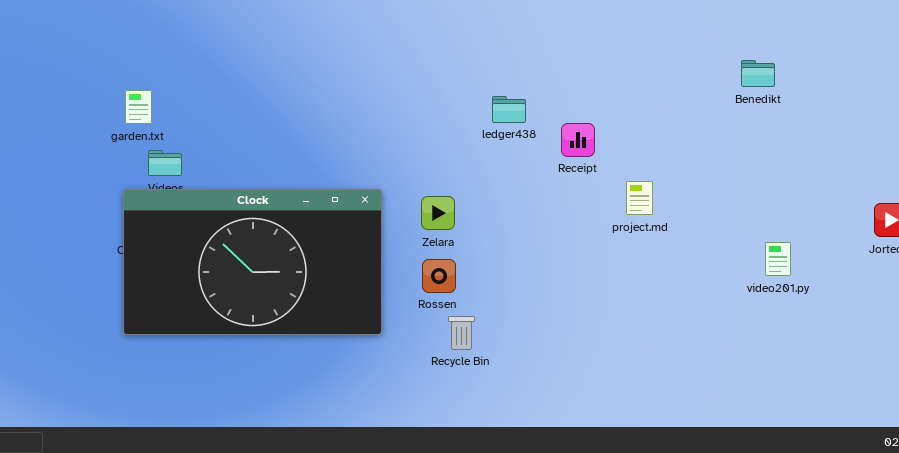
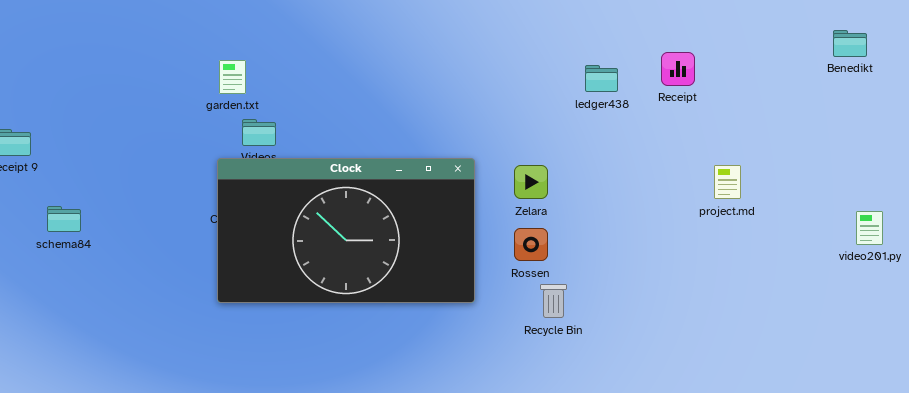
Receipt: [561,123,595,157] -> [661,52,695,86], moved
project.md: [626,181,653,215] -> [714,165,741,199], moved

